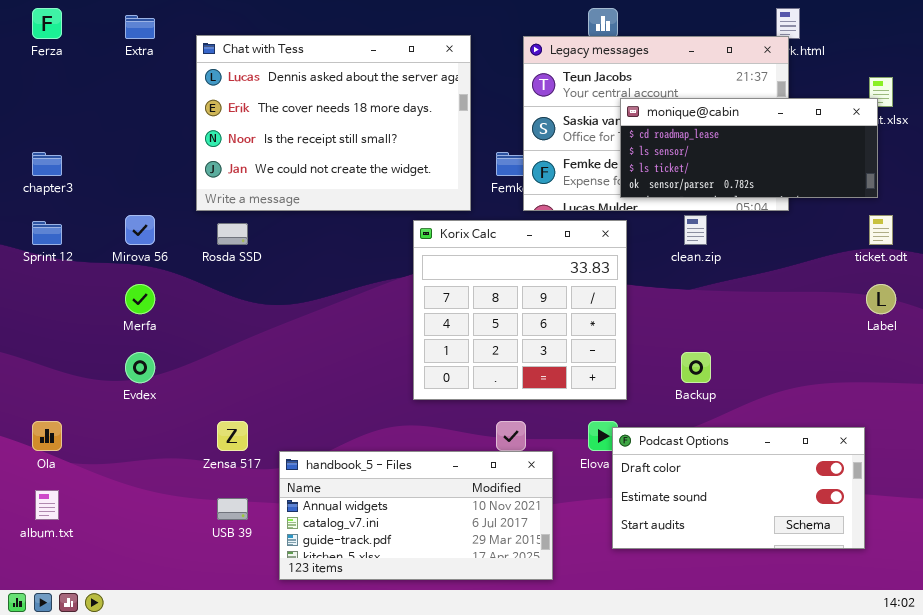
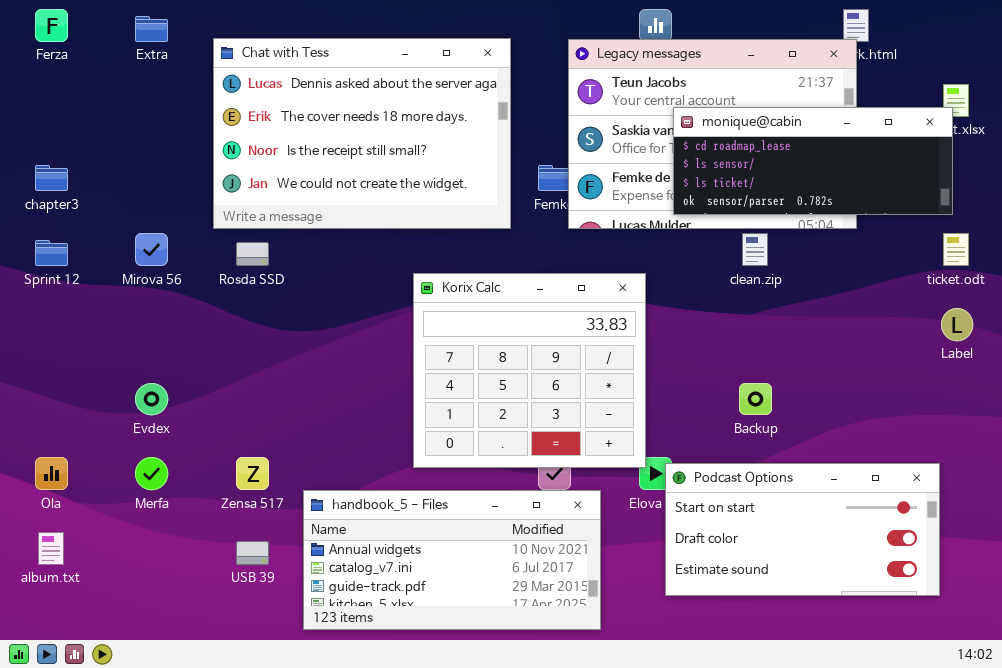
Korix Calc: [413,220,627,400] -> [413,273,646,468], moved
Merfa: [125,284,155,314] -> [135,457,168,490], moved
Podcast Options: [612,427,865,549] -> [665,463,940,596], scrolled up 1 row

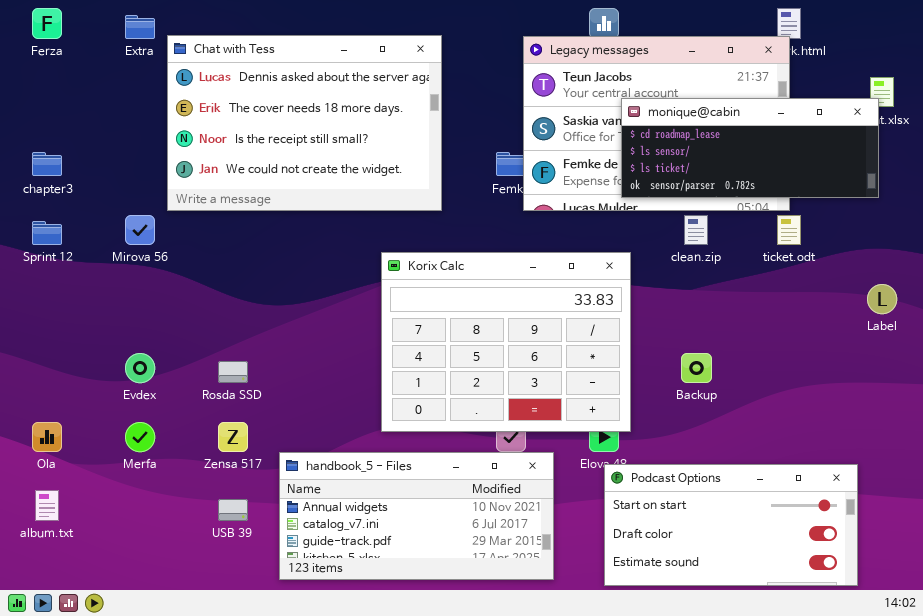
Chat with Tess: [213,38,511,229] -> [167,35,442,211], moved
ticket.odt: [943,233,969,266] -> [777,215,801,245], moved
Rosda SSD: [236,242,269,266] -> [218,361,248,383], moved
Korix Calc: [413,273,646,468] -> [381,252,631,432], resized
Podcast Options: [665,463,940,596] -> [604,464,858,586], moved

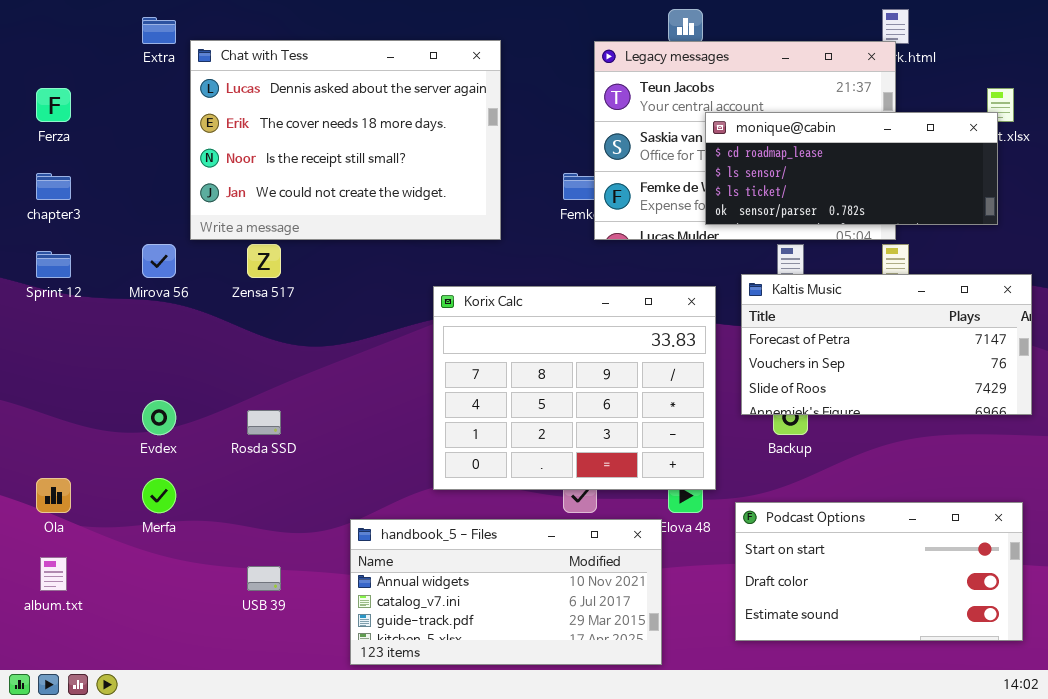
Ferza: [32,8,62,39] -> [36,88,71,122], moved
Kaltis Music: none -> [741,274,1032,415], opened
Zensa 517: [218,422,248,452] -> [247,244,281,278], moved
handbook_5 - Files: [279,452,554,580] -> [350,519,662,665], moved
Podcast Options: [604,464,858,586] -> [735,502,1023,641], moved

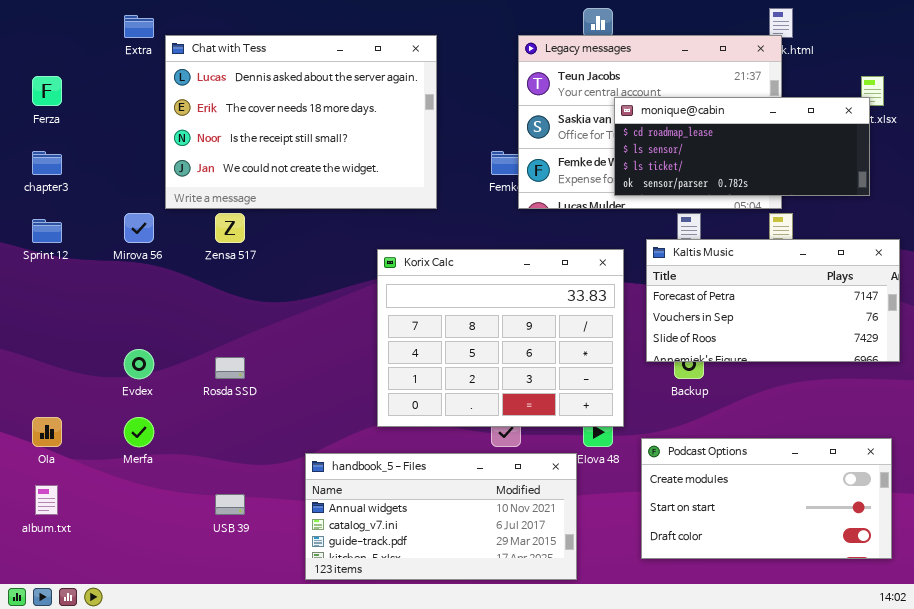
Podcast Options: [735,502,1023,641] -> [641,438,892,559], scrolled up 1 row

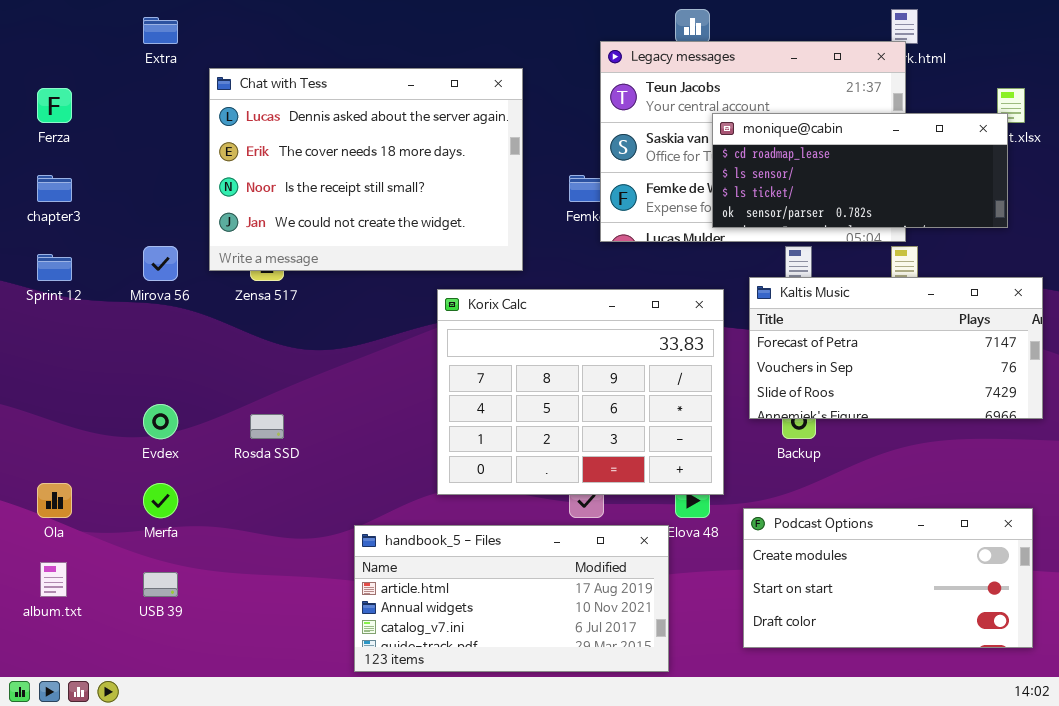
Chat with Tess: [165,35,437,209] -> [209,68,523,271], moved
handbook_5 - Files: [305,453,577,580] -> [354,525,669,672], scrolled up 1 row
USB 39: [215,494,245,515] -> [143,572,178,597], moved

